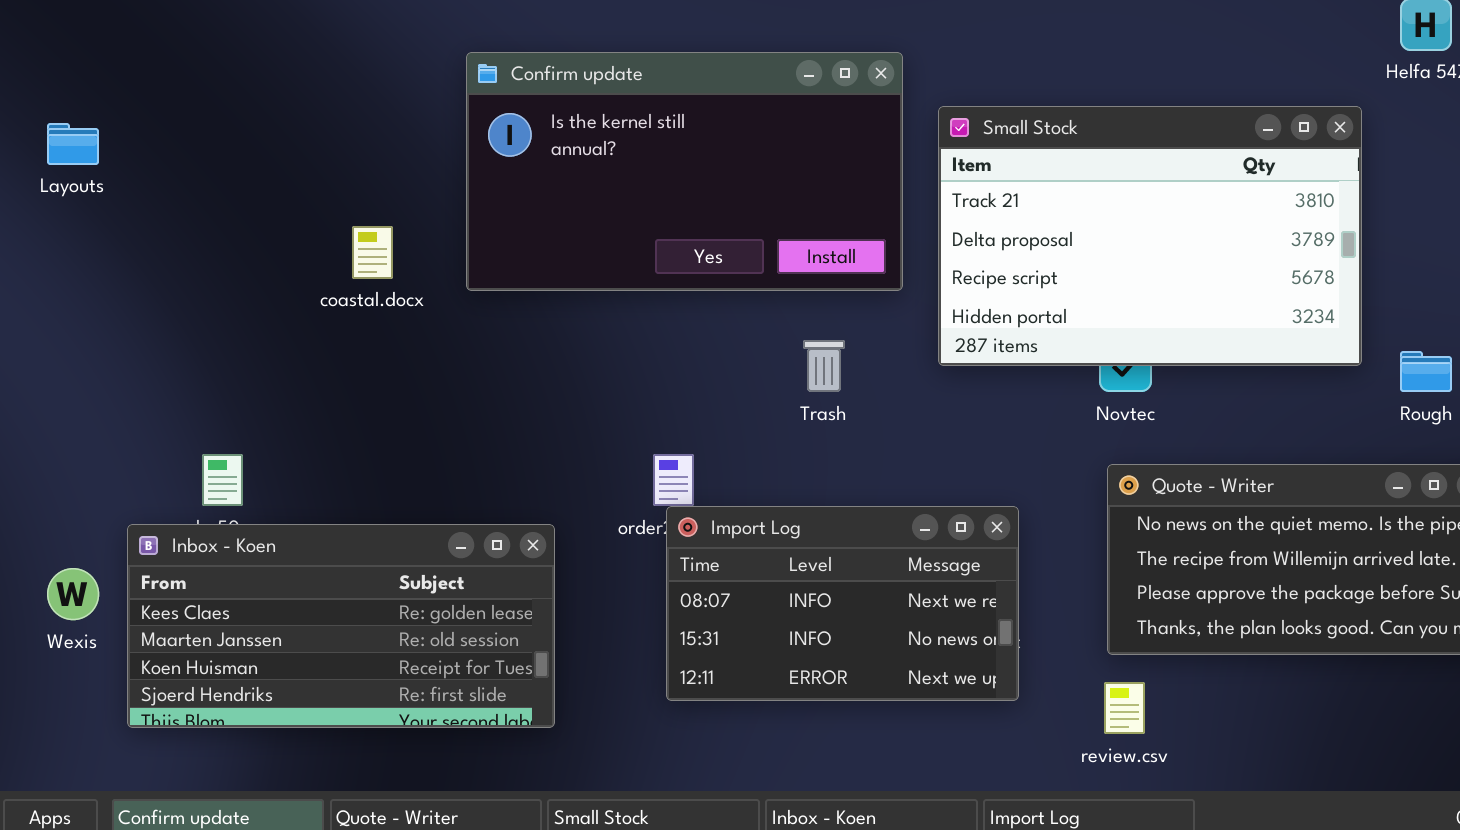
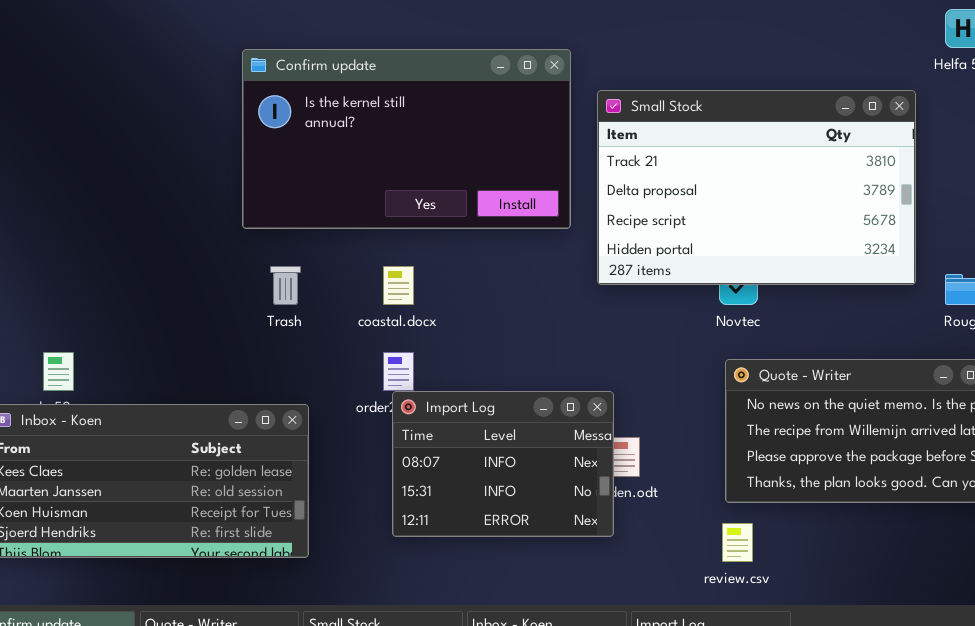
coastal.docx: [352,226,393,279] -> [383,266,414,305], moved
Trash: [803,340,845,392] -> [270,266,301,305], moved
Import Log: [666,506,1019,701] -> [392,391,614,537], resized

